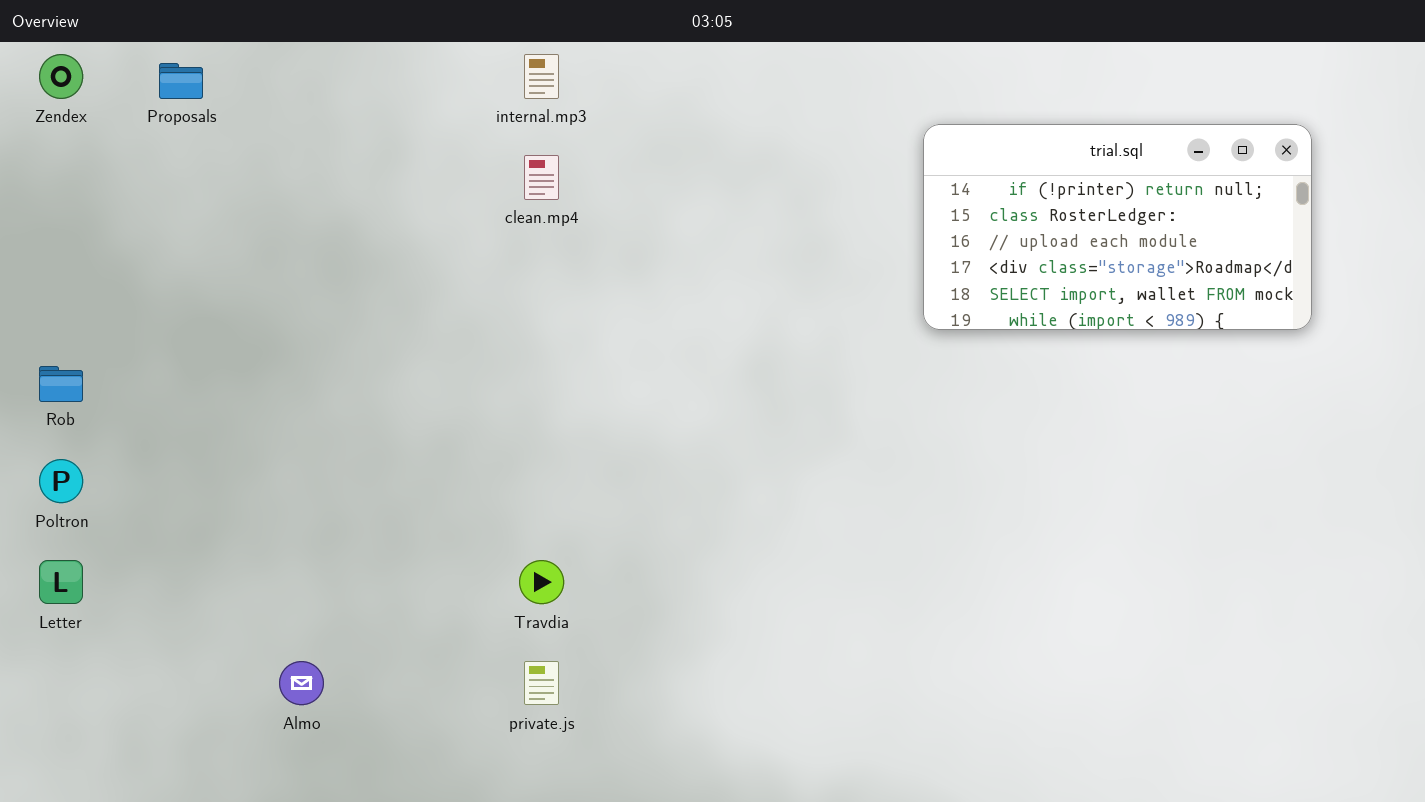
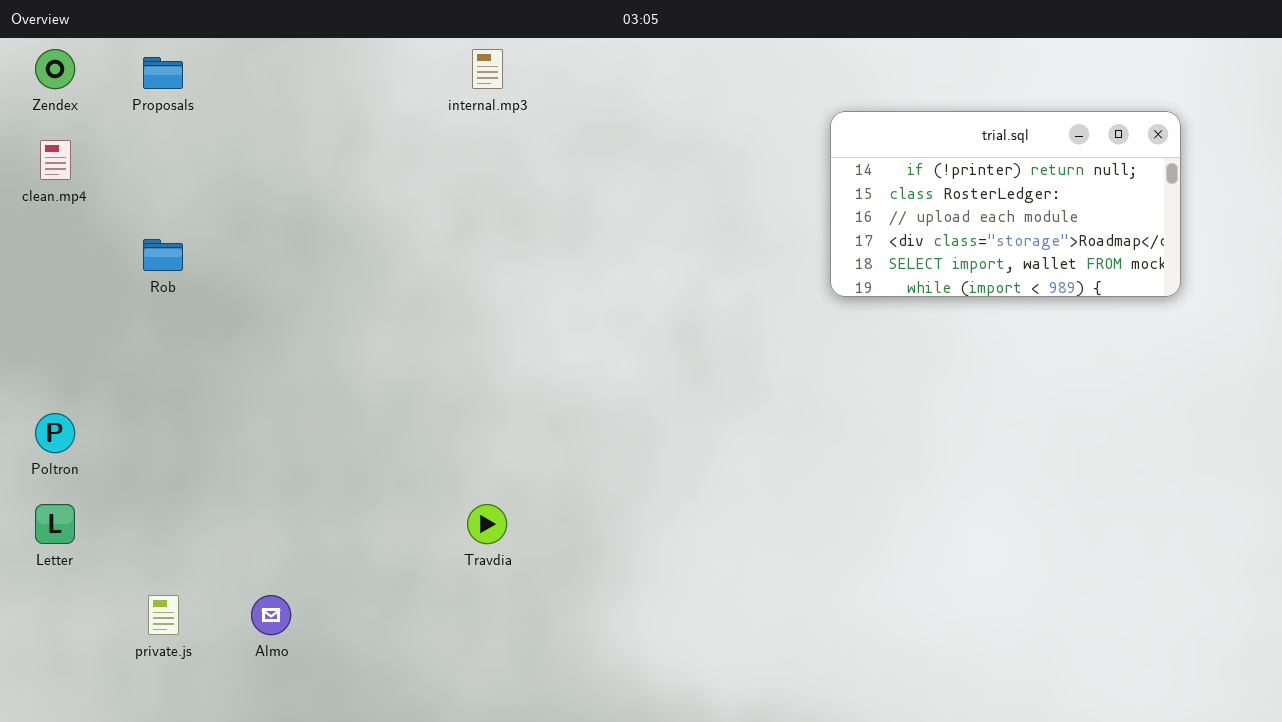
clean.mp4: [524,155,559,200] -> [40,140,71,180], moved
Rob: [39,366,83,402] -> [143,239,183,271], moved
private.js: [524,661,559,705] -> [148,595,179,635], moved

